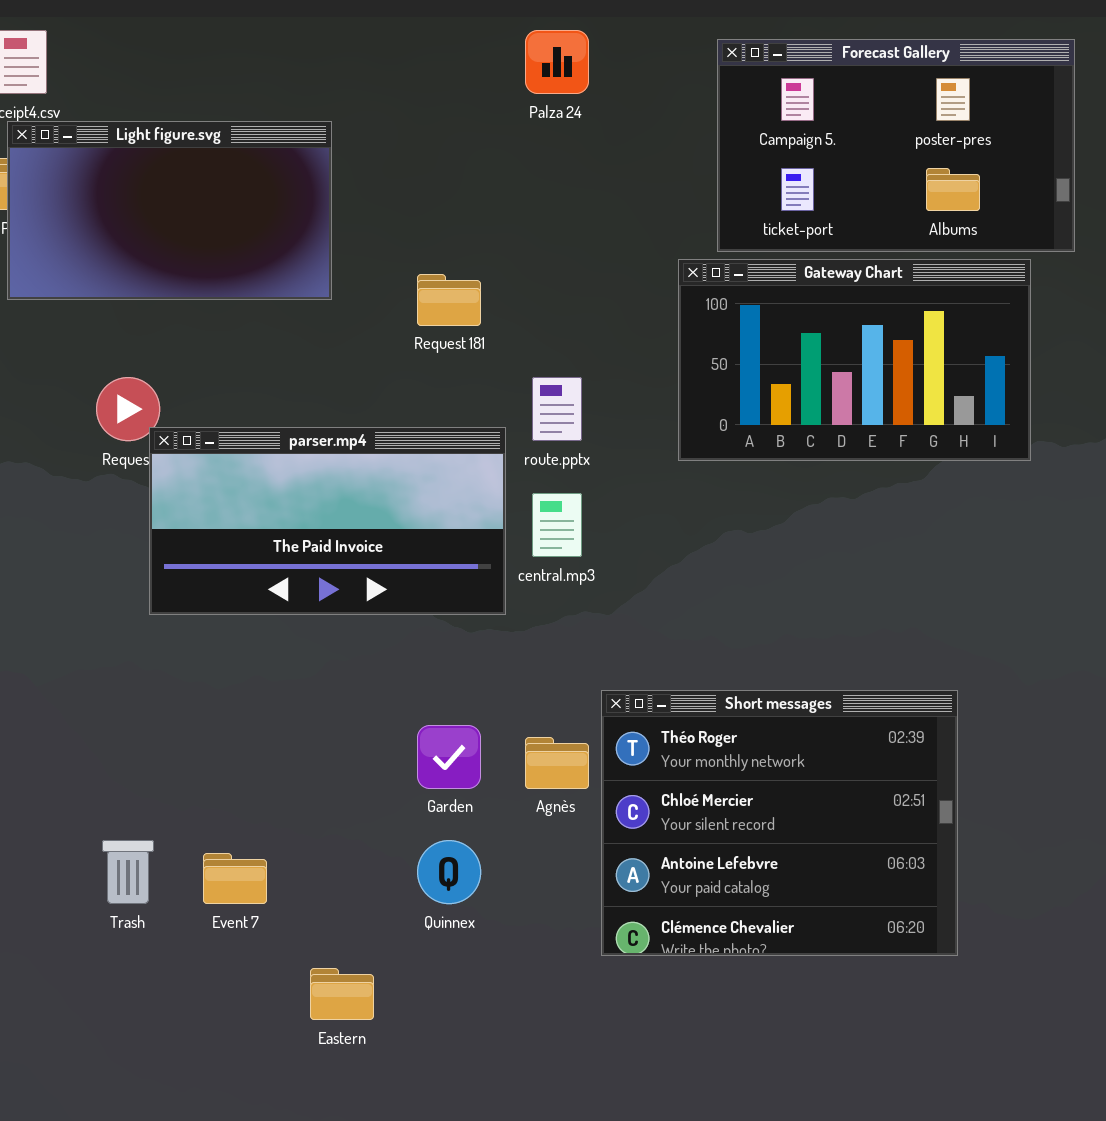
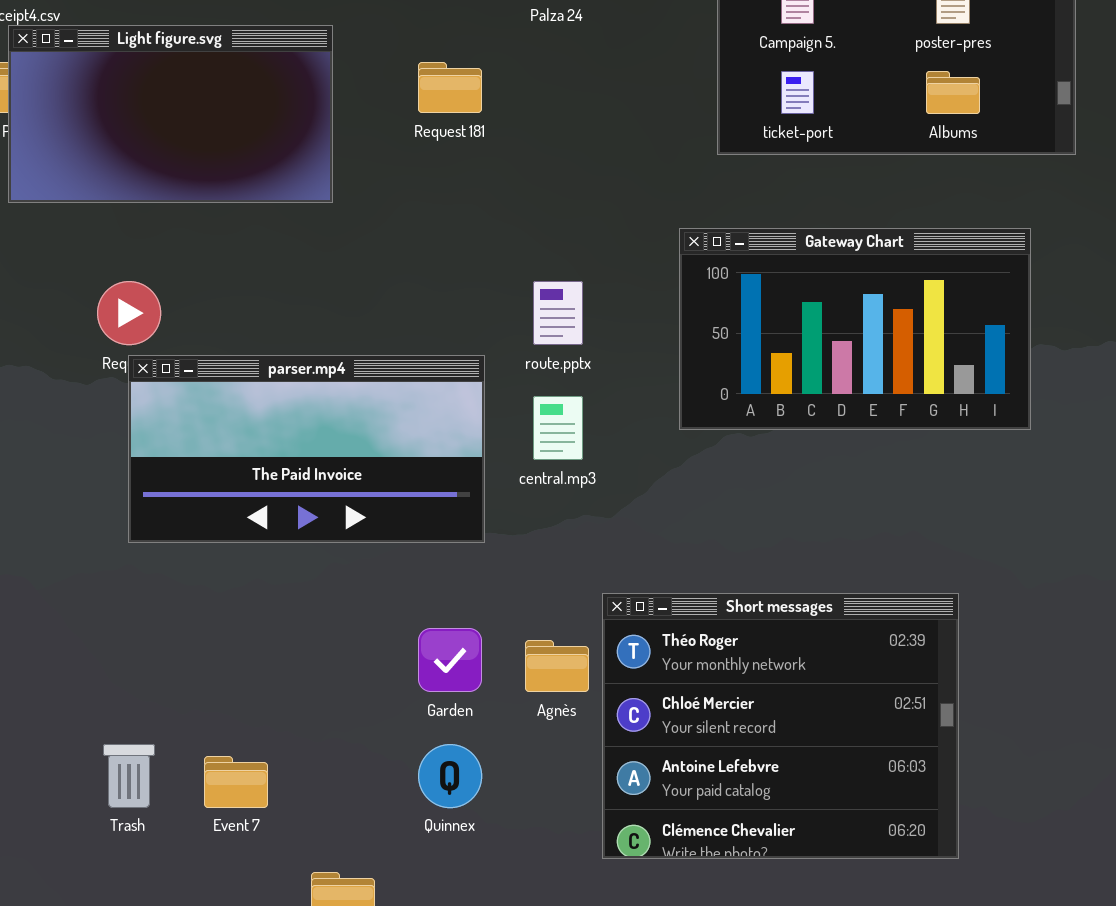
Gateway Chart: [678,259,1031,461] -> [679,228,1031,430], moved
Request 181: [417,274,481,326] -> [418,62,482,113], moved
parser.mp4: [149,427,506,615] -> [128,355,485,543], moved

